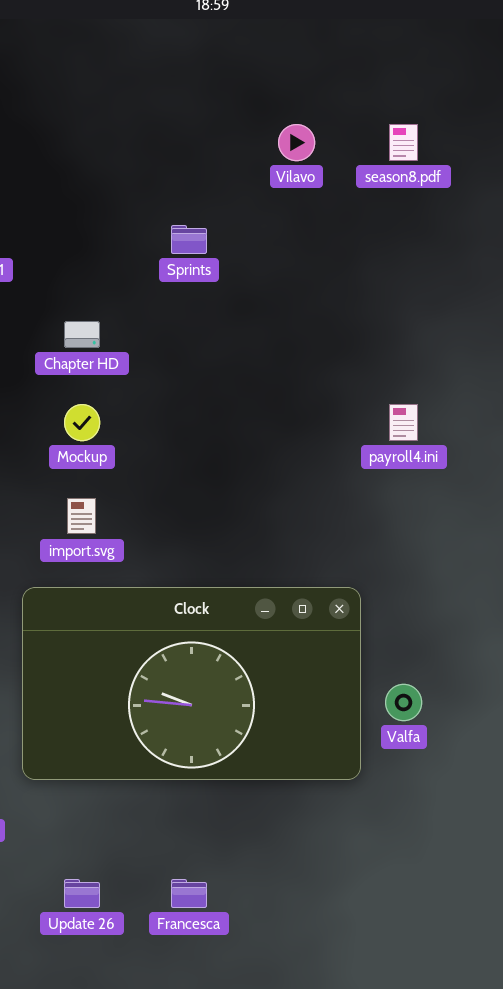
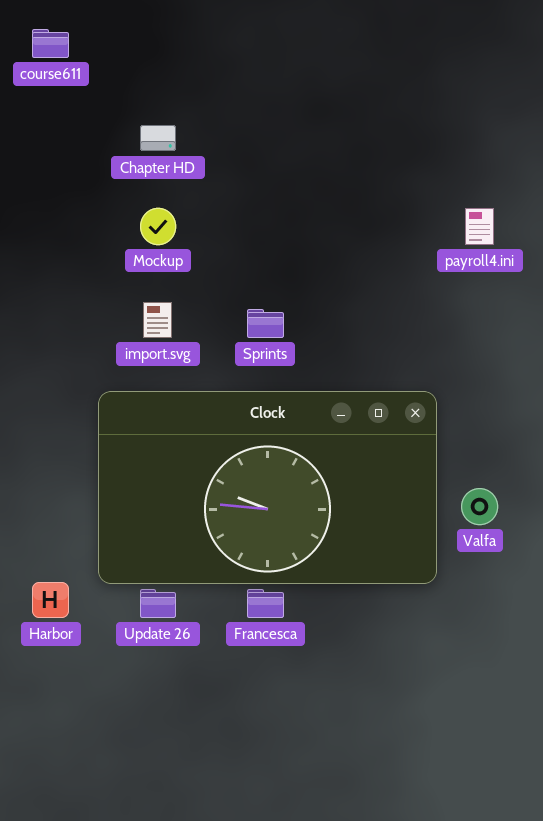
Sprints: [171,225,207,254] -> [247,309,284,338], moved
Update 26: [64,879,100,908] -> [140,589,176,618], moved
Francesca: [171,879,207,908] -> [247,589,284,618], moved

